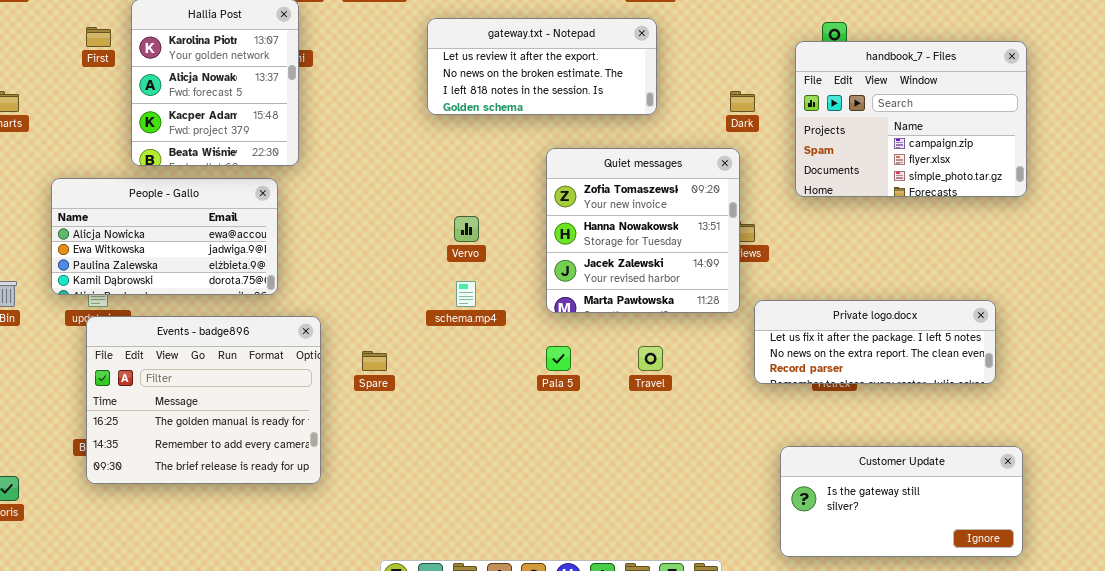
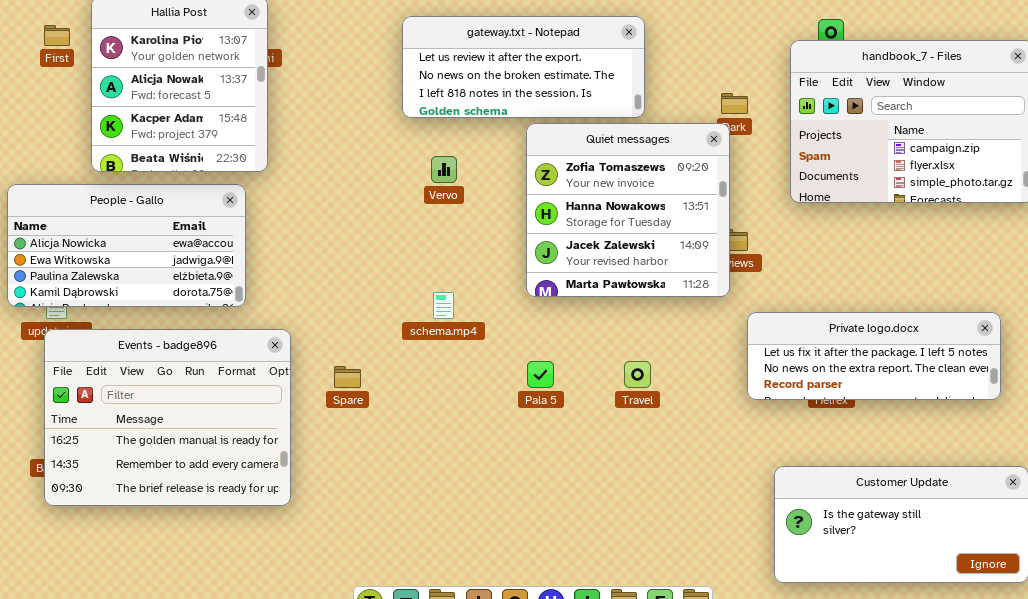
Quiet messages: [546,148,740,313] -> [526,123,730,297], moved
Vervo: [454,216,479,242] -> [431,156,457,183], moved

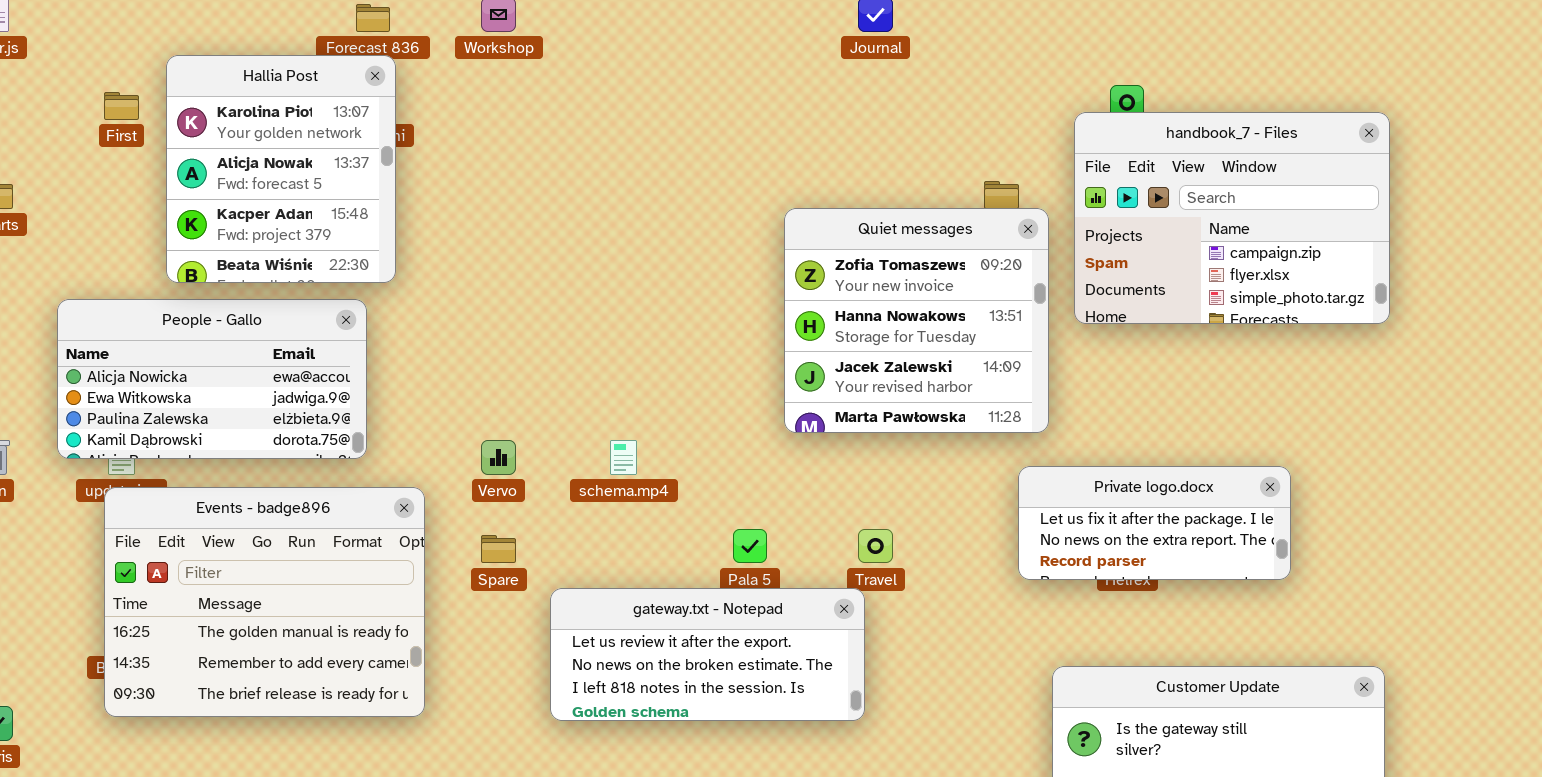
gateway.txt - Notepad: [402,16,645,118] -> [550,588,865,721], moved
Quiet messages: [526,123,730,297] -> [784,208,1049,433], moved
Vervo: [431,156,457,183] -> [481,440,516,475], moved
Private logo.docx: [747,312,1001,400] -> [1018,466,1291,580], resized

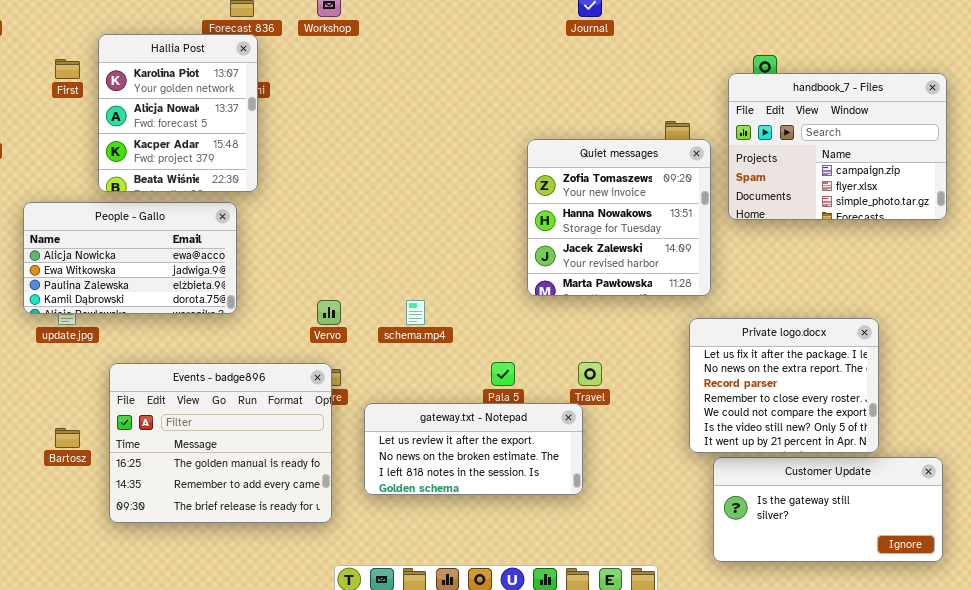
Private logo.docx: [1018,466,1291,580] -> [689,318,879,453], resized
Events - badge896: [104,487,425,717] -> [109,363,332,523], moved

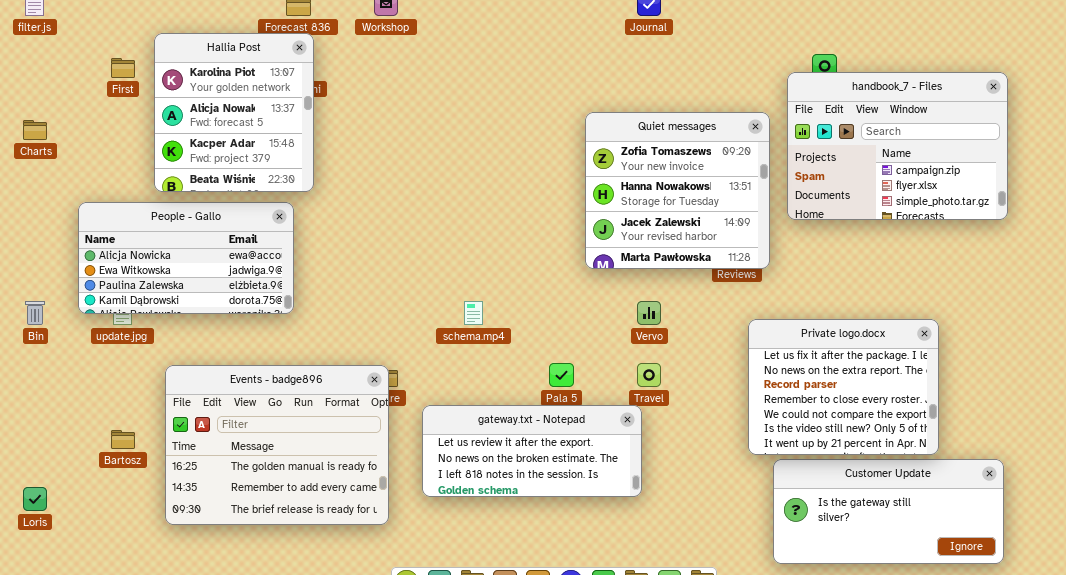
Quiet messages: [527,139,711,296] -> [585,112,770,269], moved
Vervo: [317,300,341,325] -> [637,301,661,325], moved

